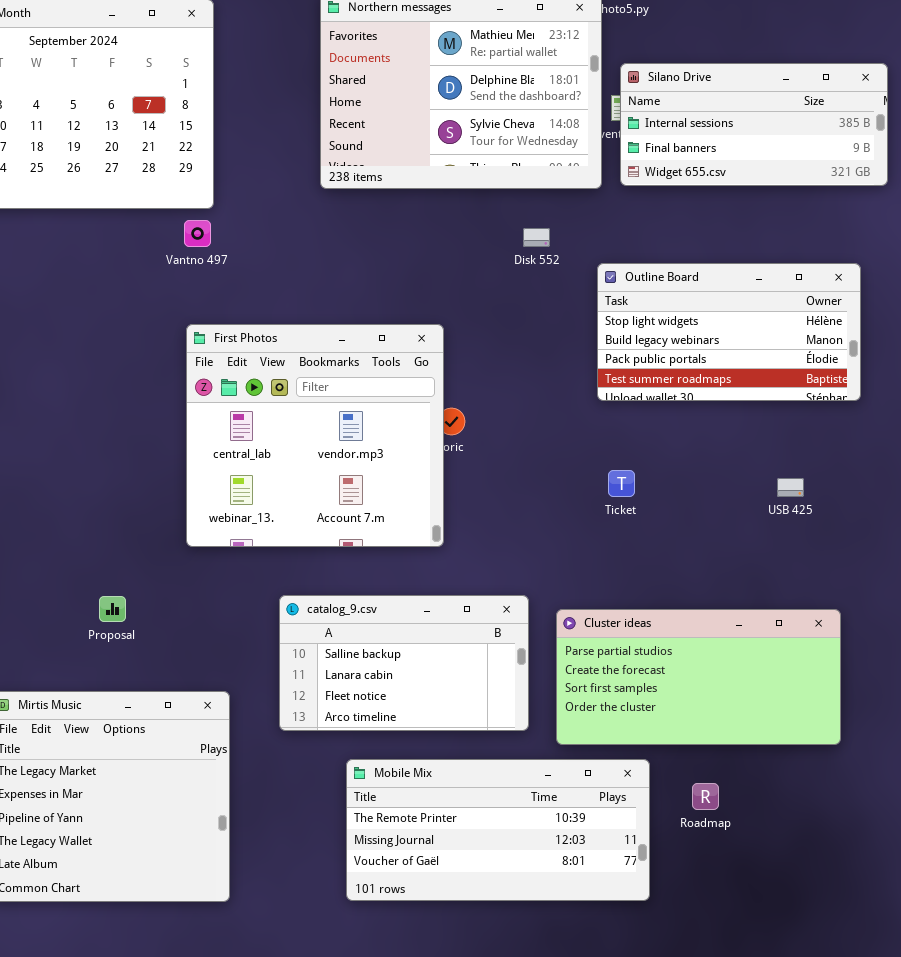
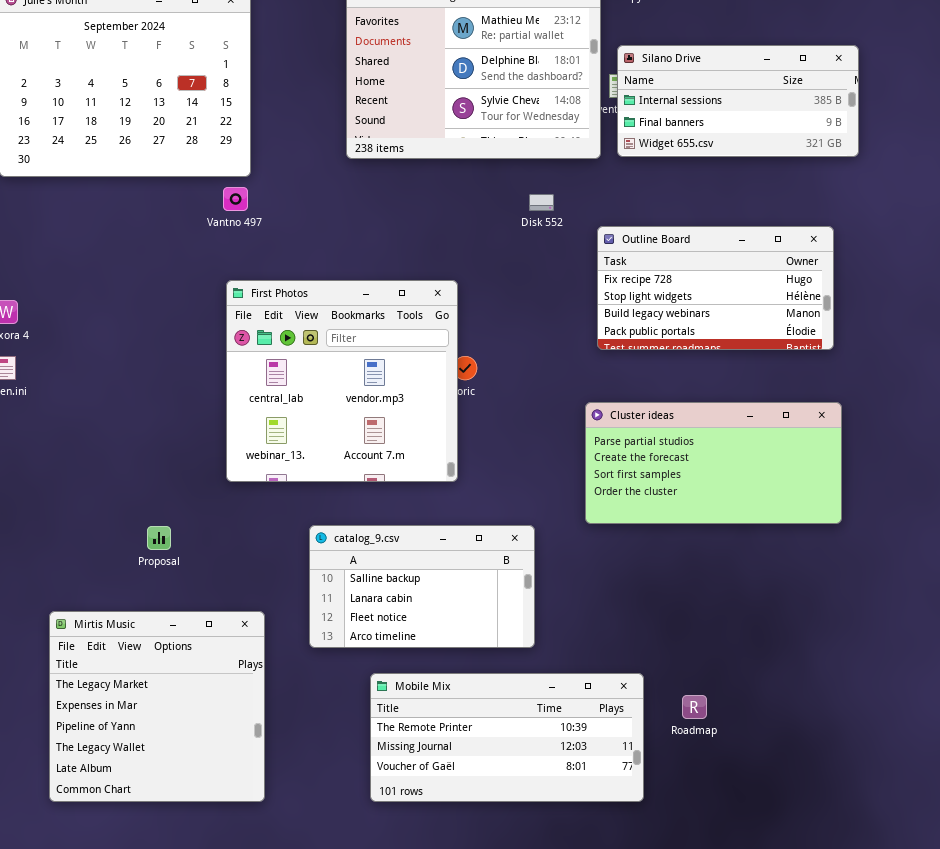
Outline Board: [597,263,861,401] -> [597,226,834,350], scrolled up 1 row
Cluster ideas: [556,609,841,745] -> [585,402,842,524], moved

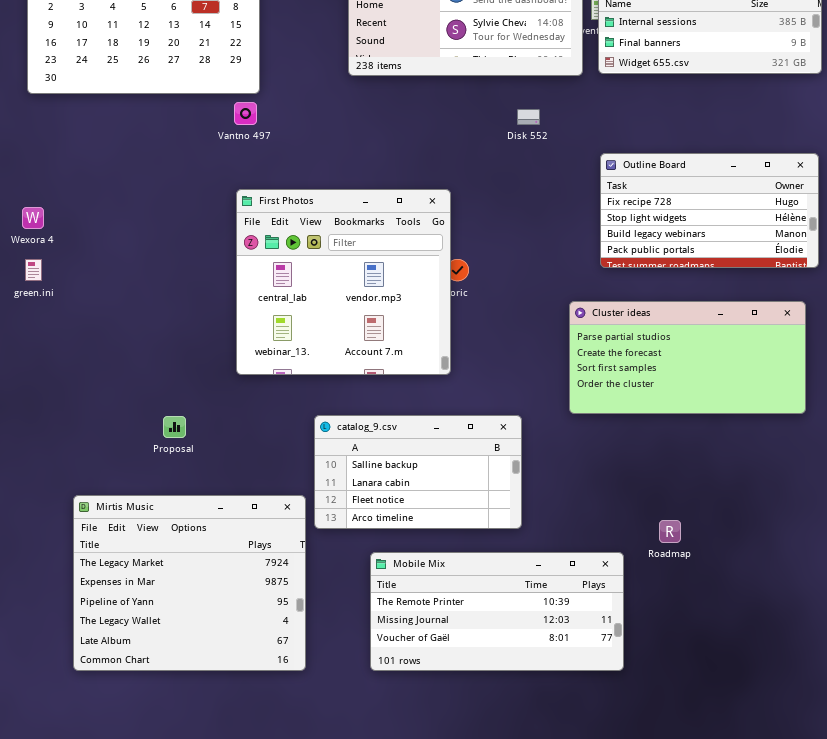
Outline Board: [597,226,834,350] -> [600,153,819,268], moved
Mirtis Music: [49,611,265,802] -> [73,495,306,671], resized
Roadmap: [682,695,707,719] -> [659,520,681,543], moved

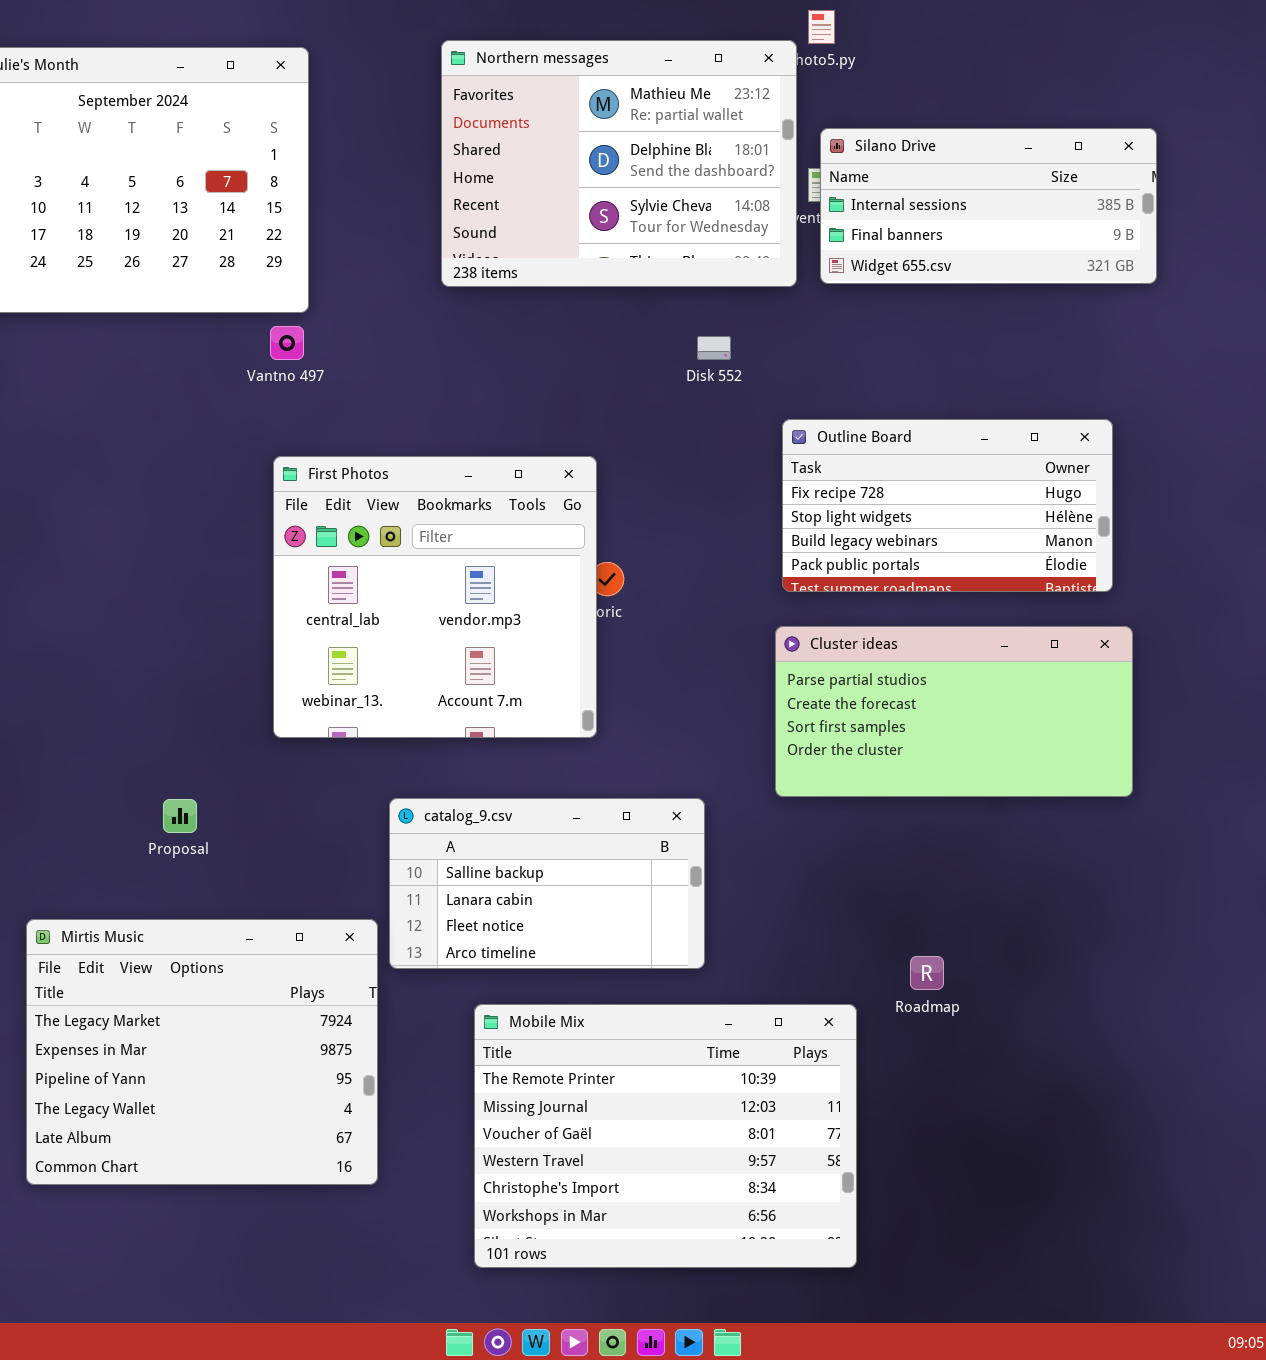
Outline Board: [600,153,819,268] -> [782,419,1113,592], moved
Mobile Mix: [370,552,624,671] -> [474,1004,857,1268], resized

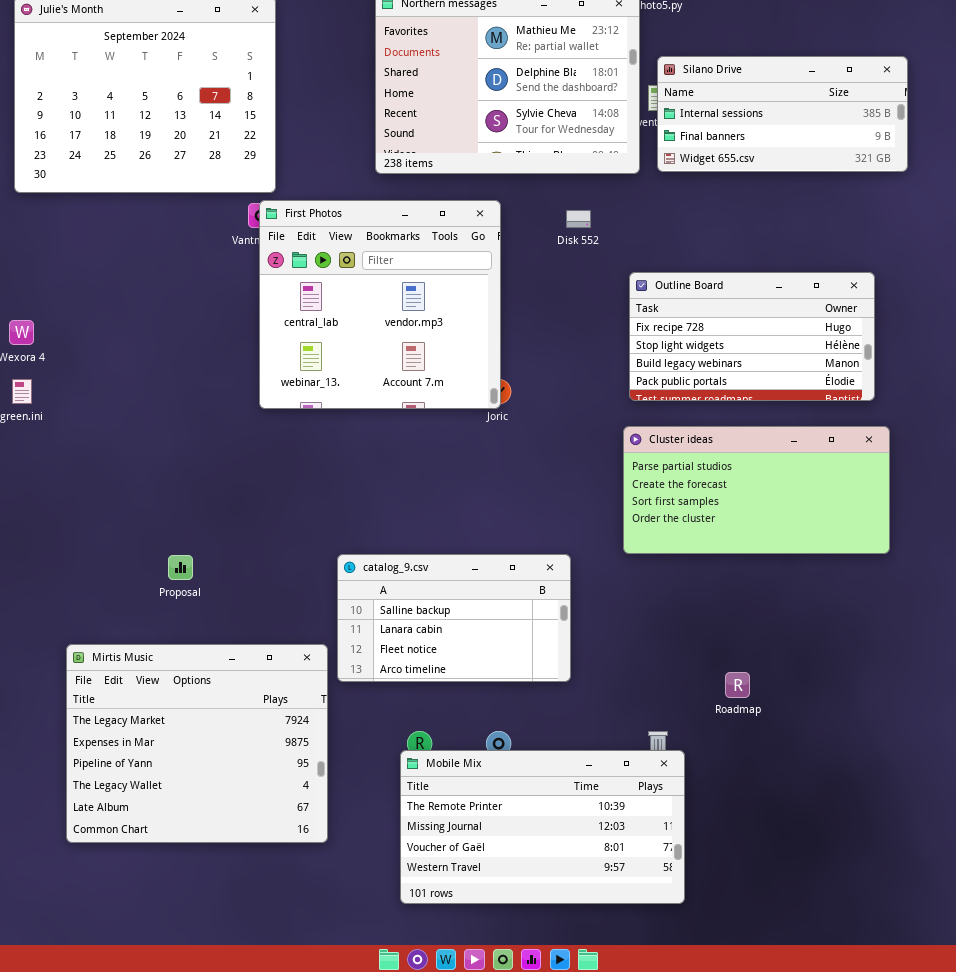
First Photos: [273,456,597,738] -> [259,200,501,409], moved
Mobile Mix: [474,1004,857,1268] -> [400,750,685,904], resized

